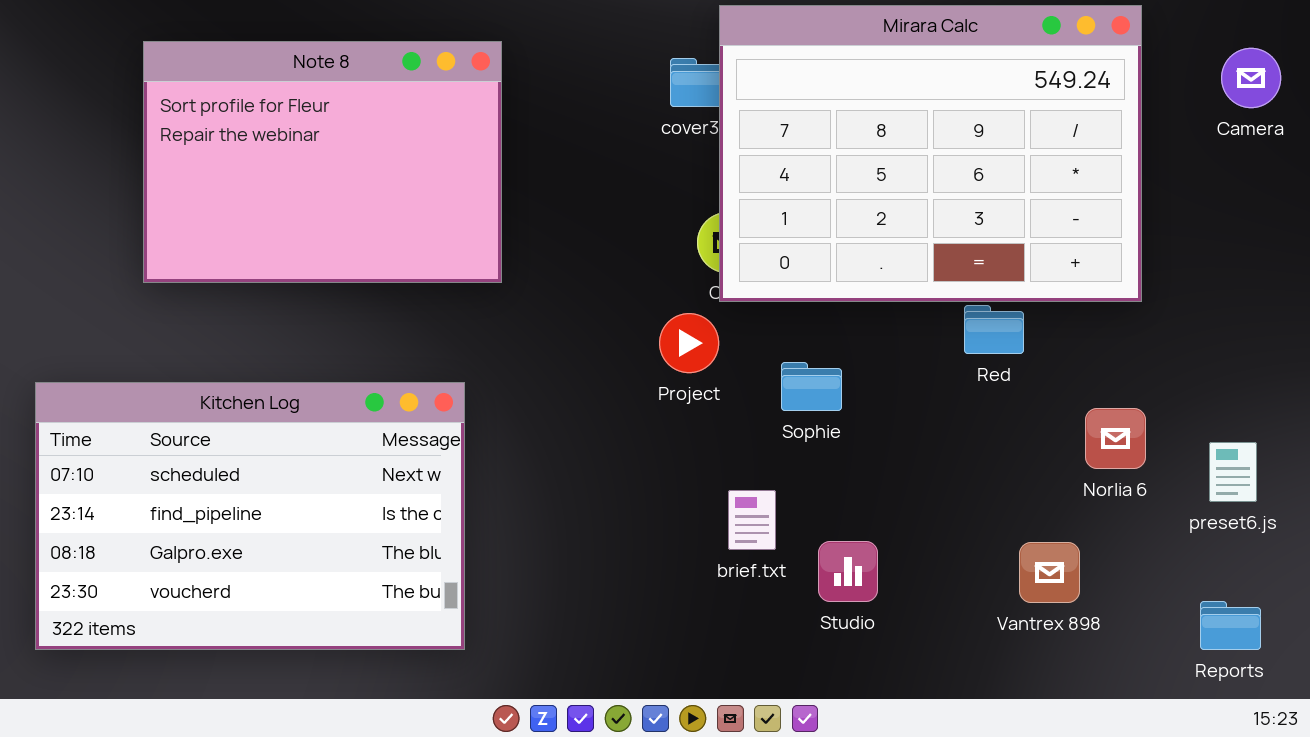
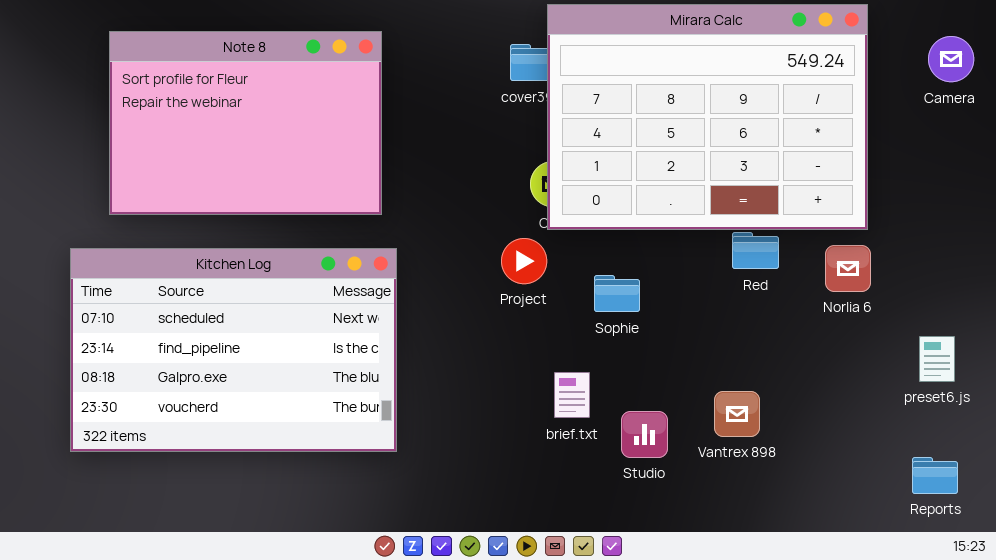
Kitchen Log: [35,382,465,650] -> [70,248,397,452], moved
Norlia 6: [1085,408,1146,469] -> [825,245,871,292], moved
Vantrex 898: [1019,542,1080,603] -> [714,391,760,437], moved

